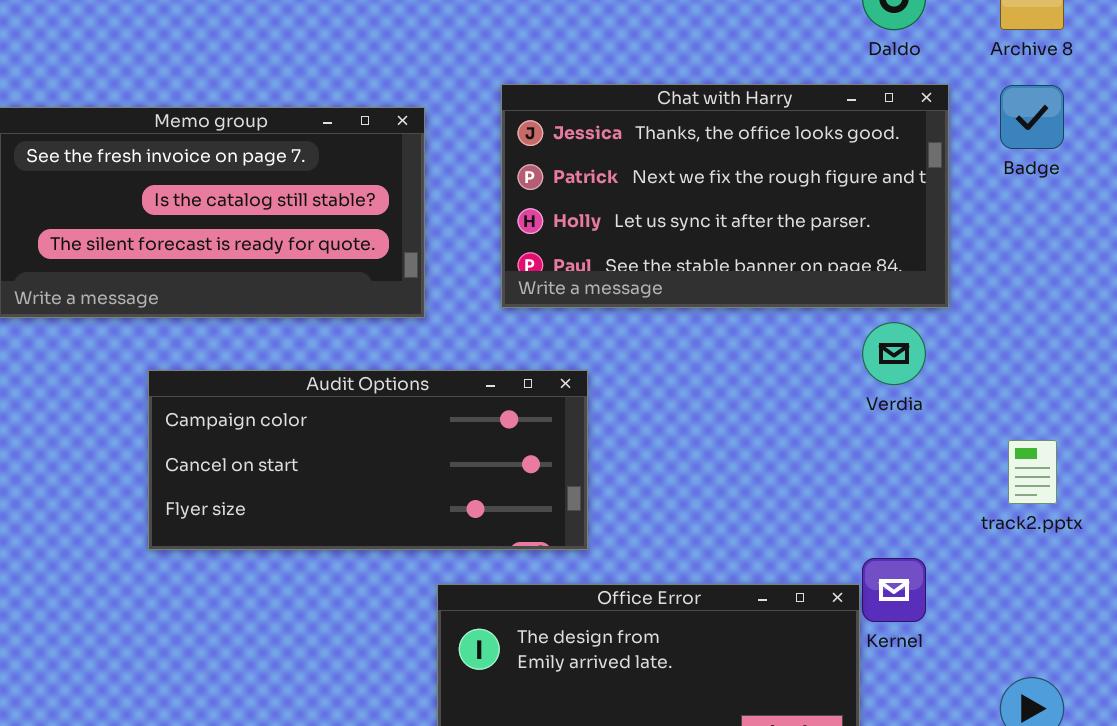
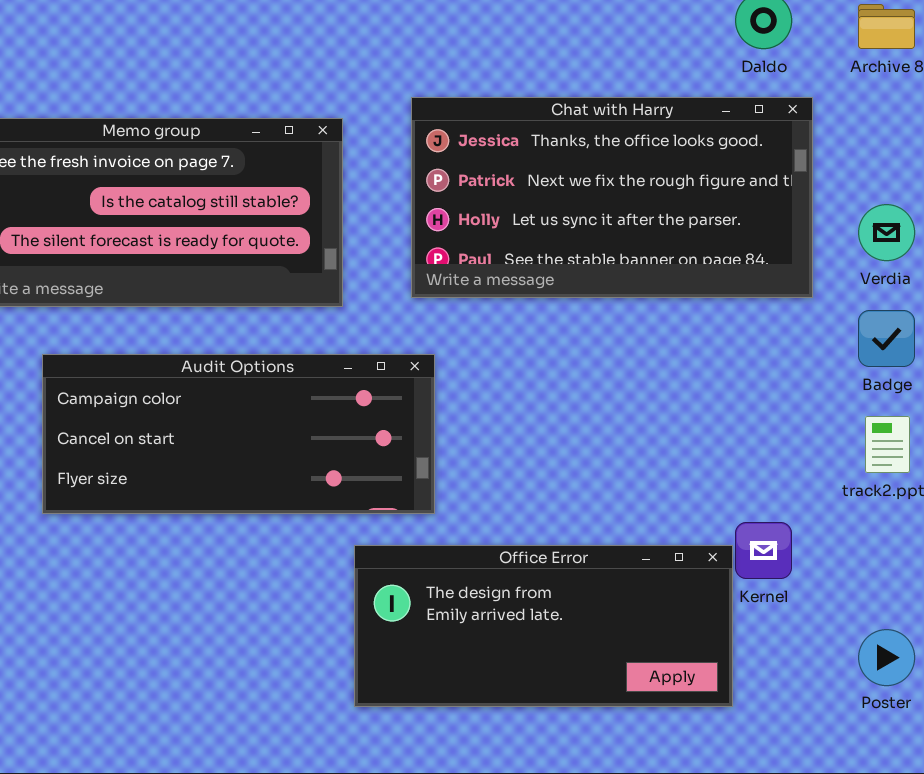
Badge: [1000,85,1064,149] -> [858,310,915,367], moved
Verdia: [862,322,926,385] -> [858,204,915,261], moved
Audit Options: [148,370,588,550] -> [42,354,435,514], moved

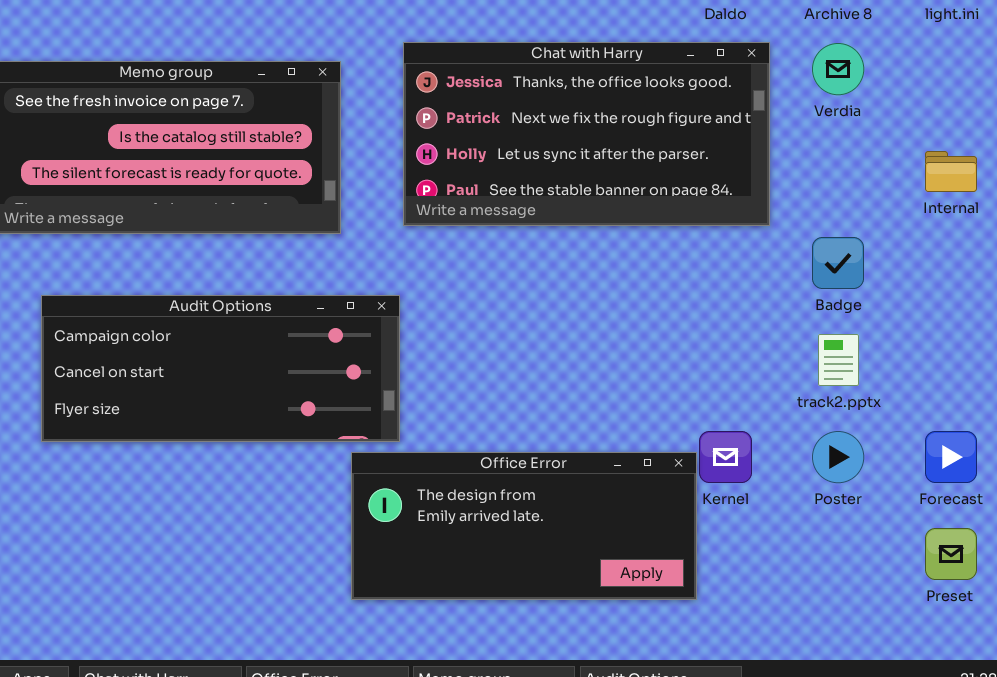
Verdia: [858,204,915,261] -> [812,43,864,95], moved
Audit Options: [42,354,435,514] -> [41,295,400,442], moved
Poster: [858,629,915,686] -> [812,431,864,483], moved

